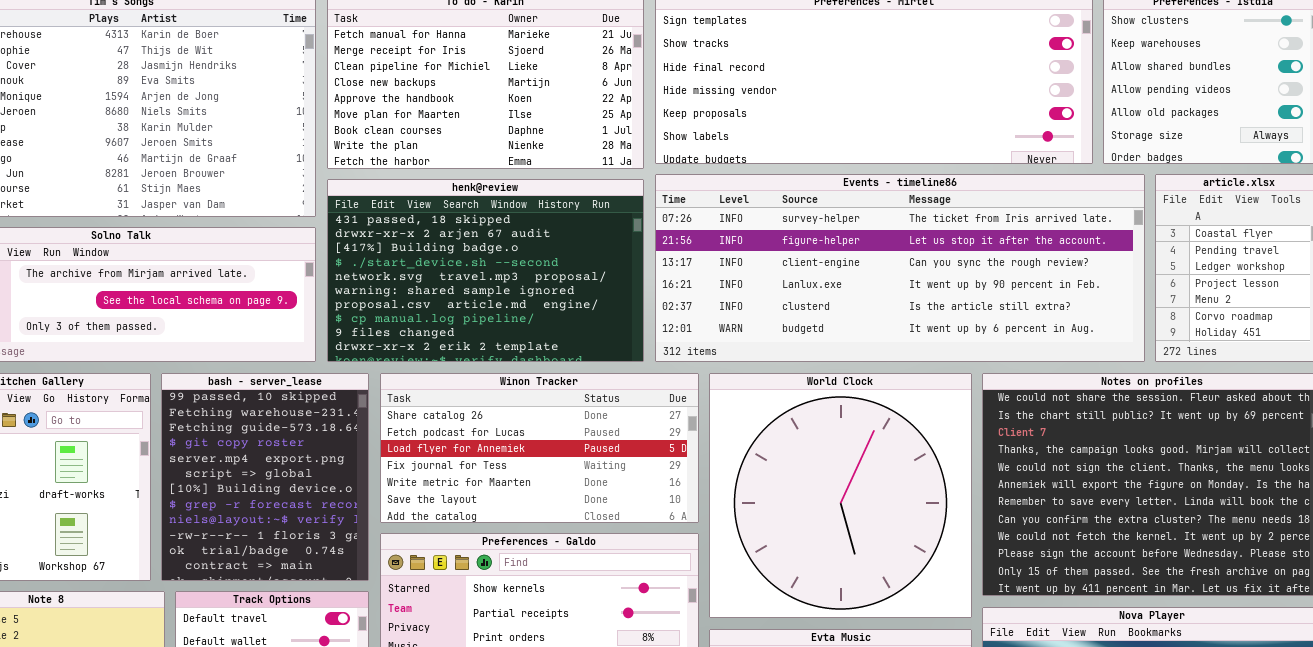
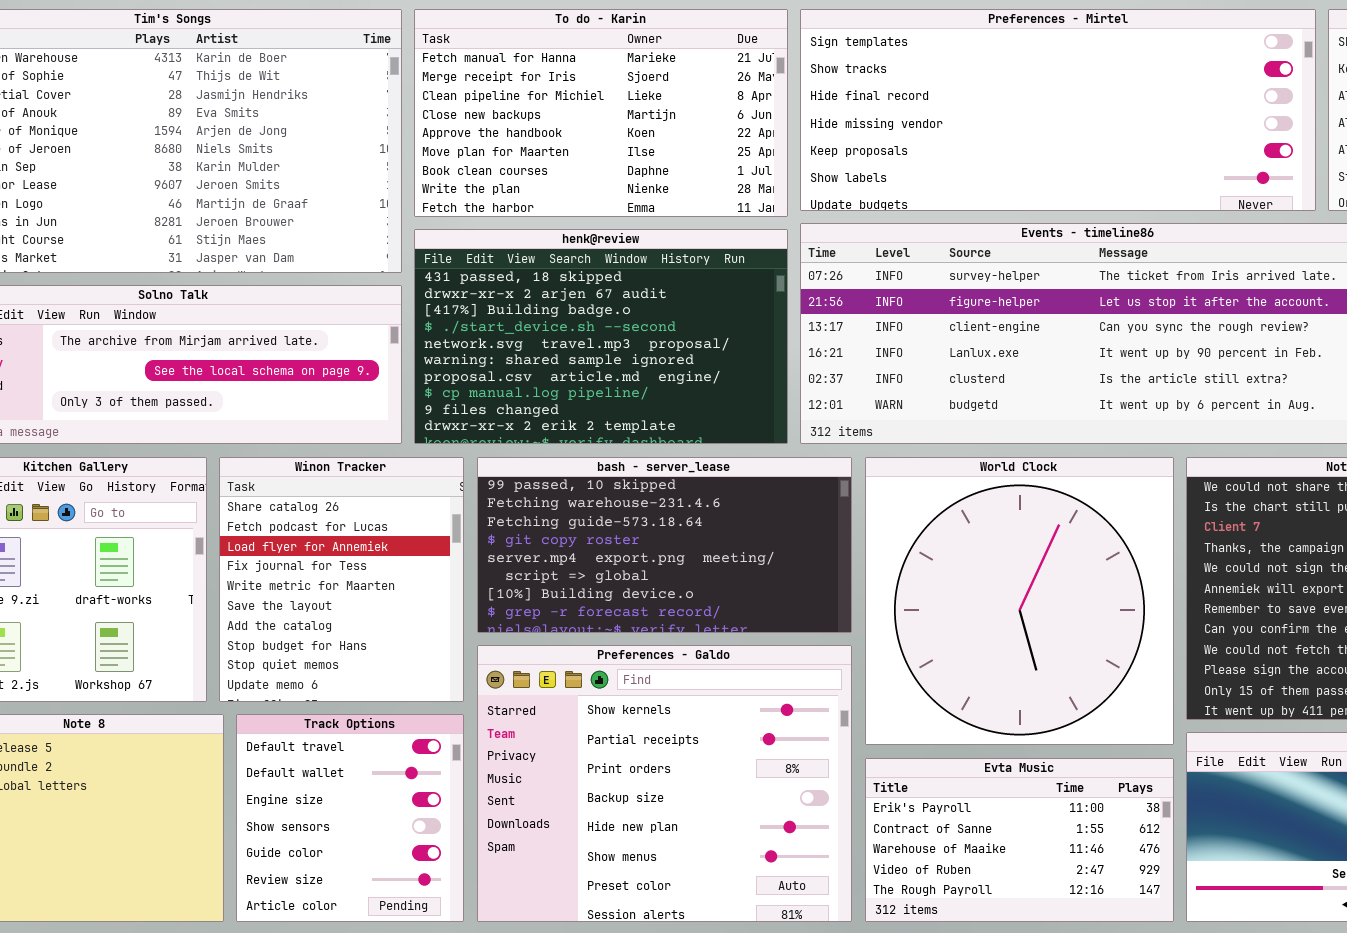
bash - server_lease: [161,373,369,581] -> [477,457,852,633], moved, resized
Winon Tracker: [380,373,699,523] -> [219,457,464,702], moved, resized

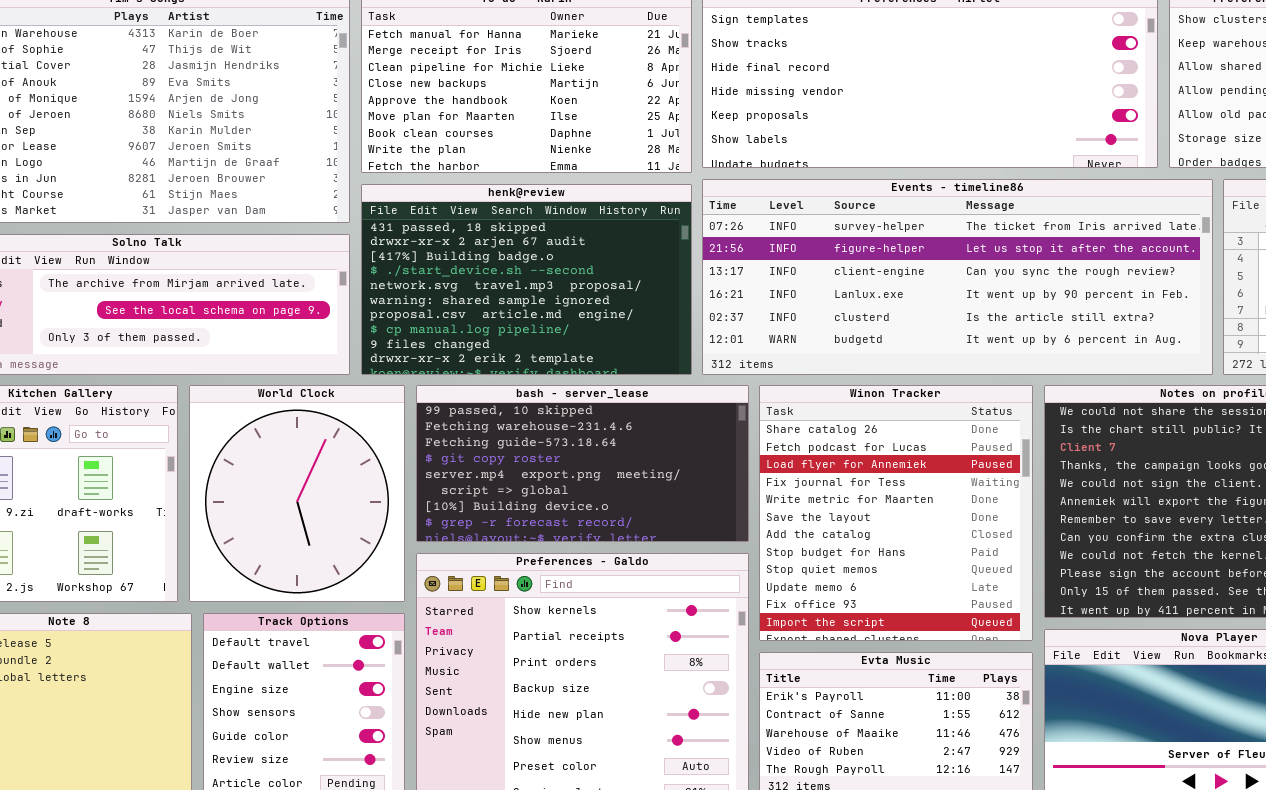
Winon Tracker: [219,457,464,702] -> [759,385,1033,641], moved, resized
World Clock: [865,457,1174,745] -> [189,385,405,602], moved, resized

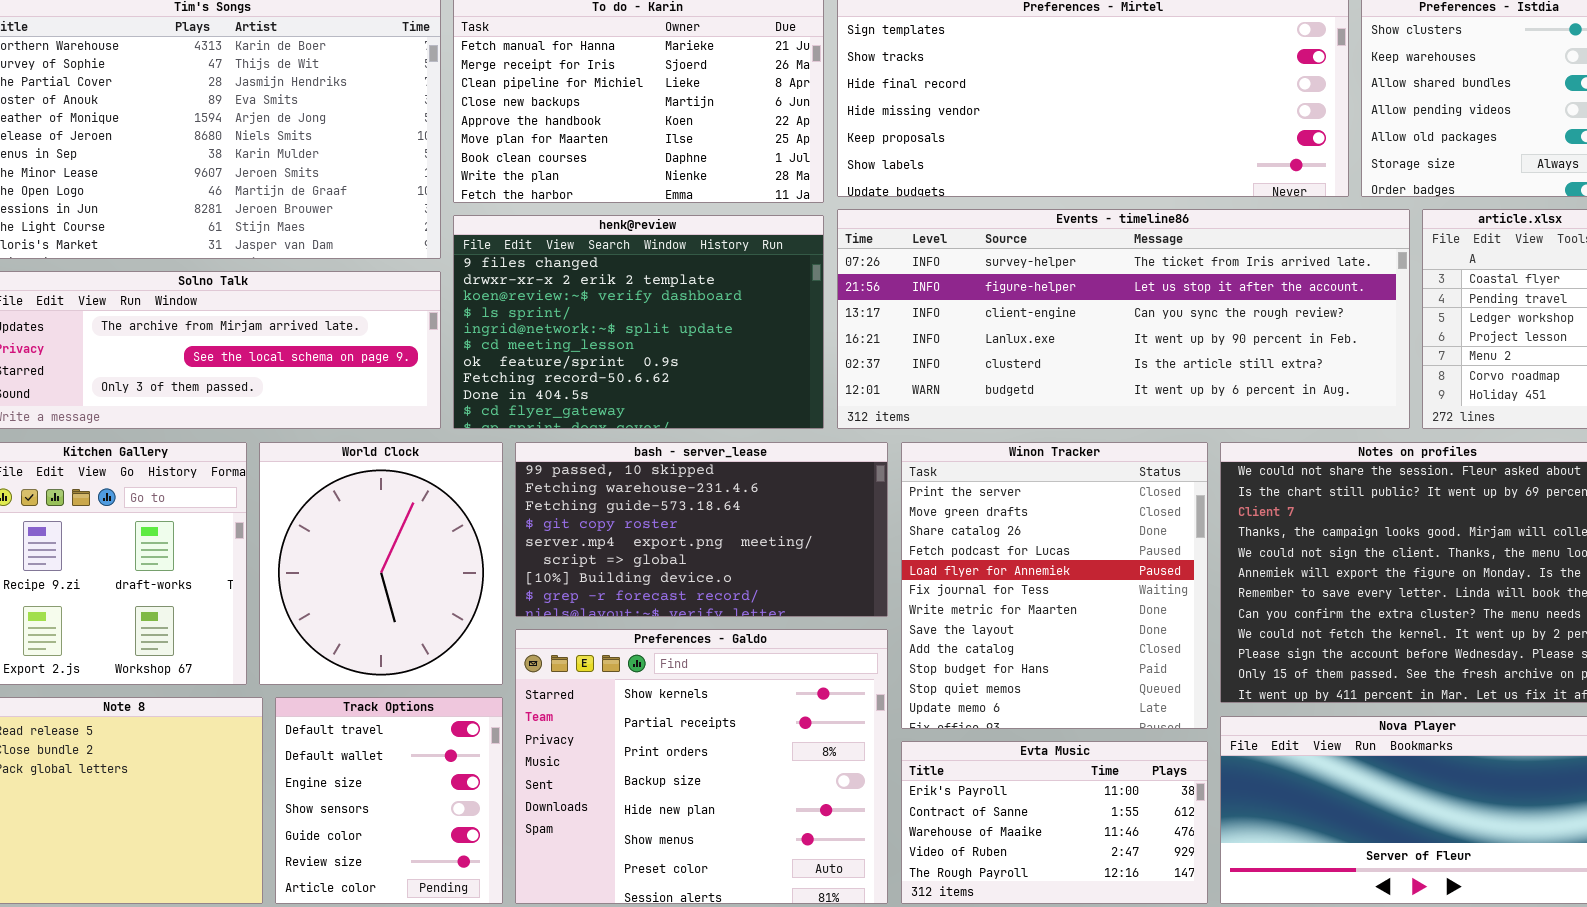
henk@review: [361,184,692,375] -> [453,215,824,429], scrolled down 8 rows
Winon Tracker: [759,385,1033,641] -> [901,442,1208,729], scrolled up 2 rows

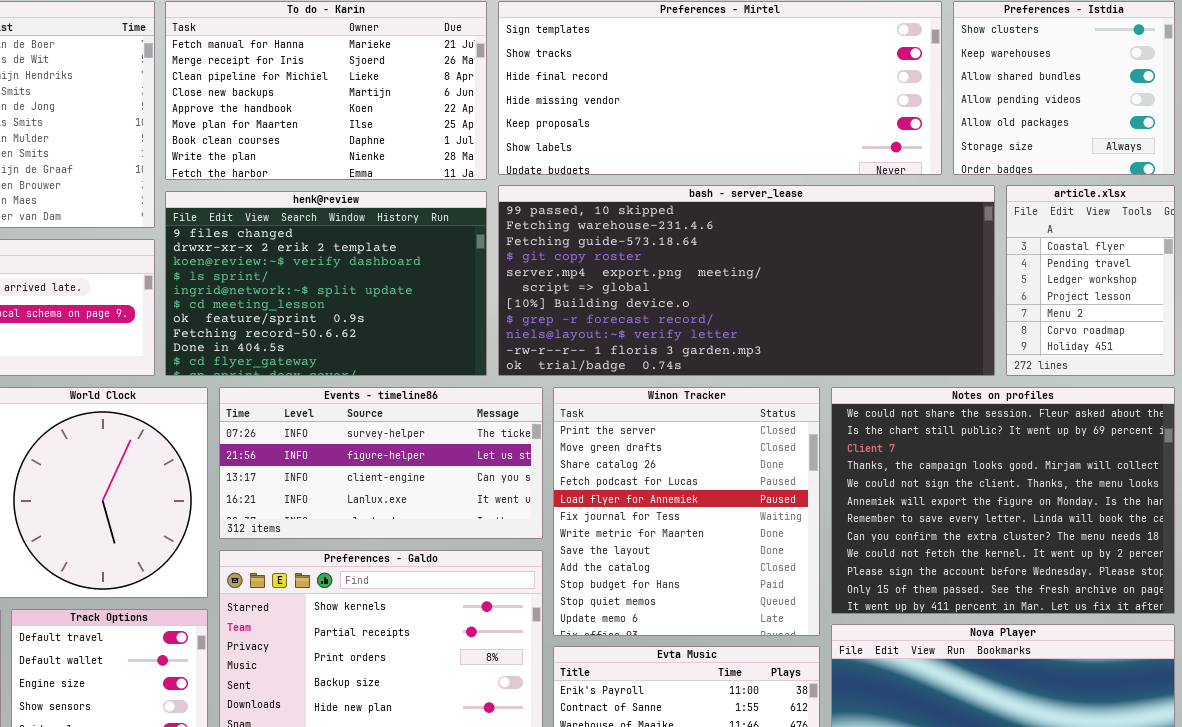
Events - timeline86: [837,209,1410,429] -> [219,387,543,539], moved, resized
bash - server_lease: [515,442,888,617] -> [498,185,995,376], moved, resized

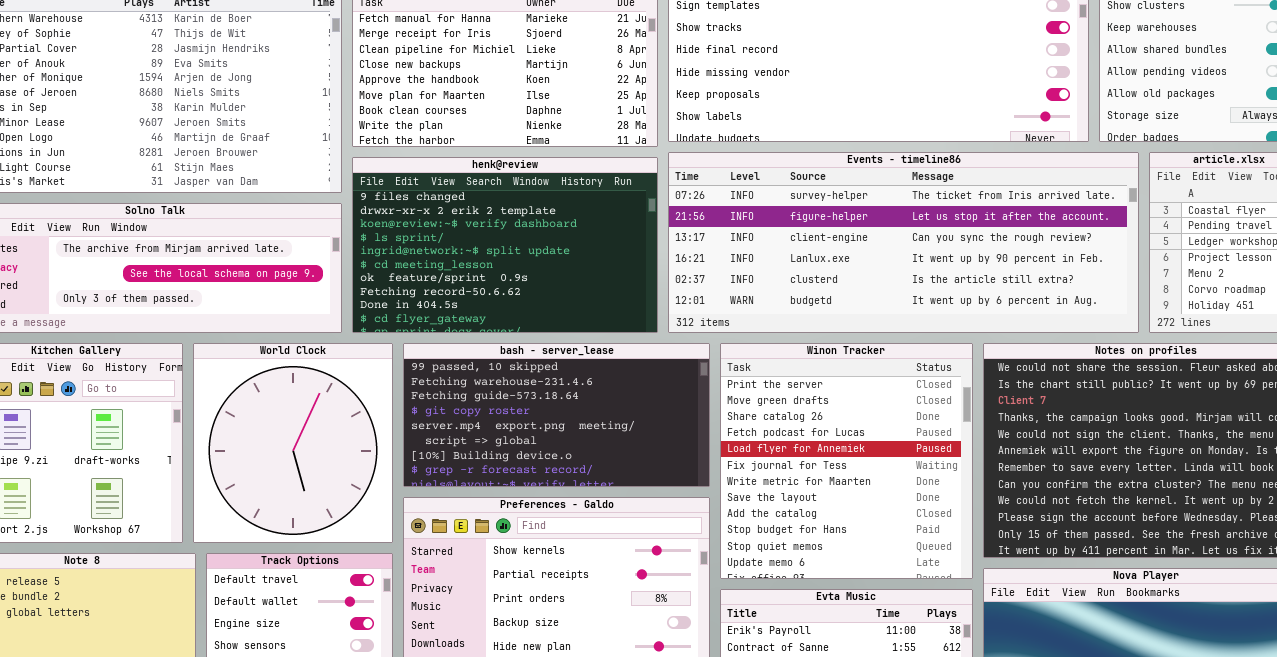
bash - server_lease: [498,185,995,376] -> [403,343,710,487], moved, resized
Events - timeline86: [219,387,543,539] -> [668,152,1139,333], moved, resized

